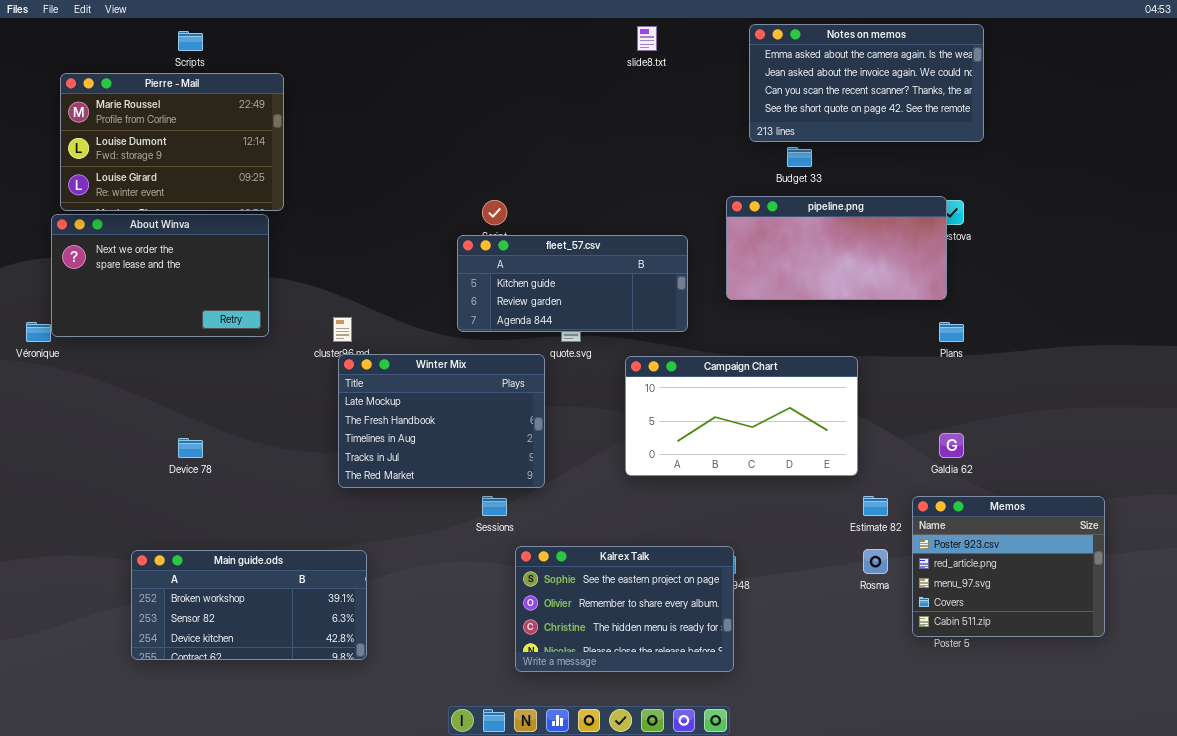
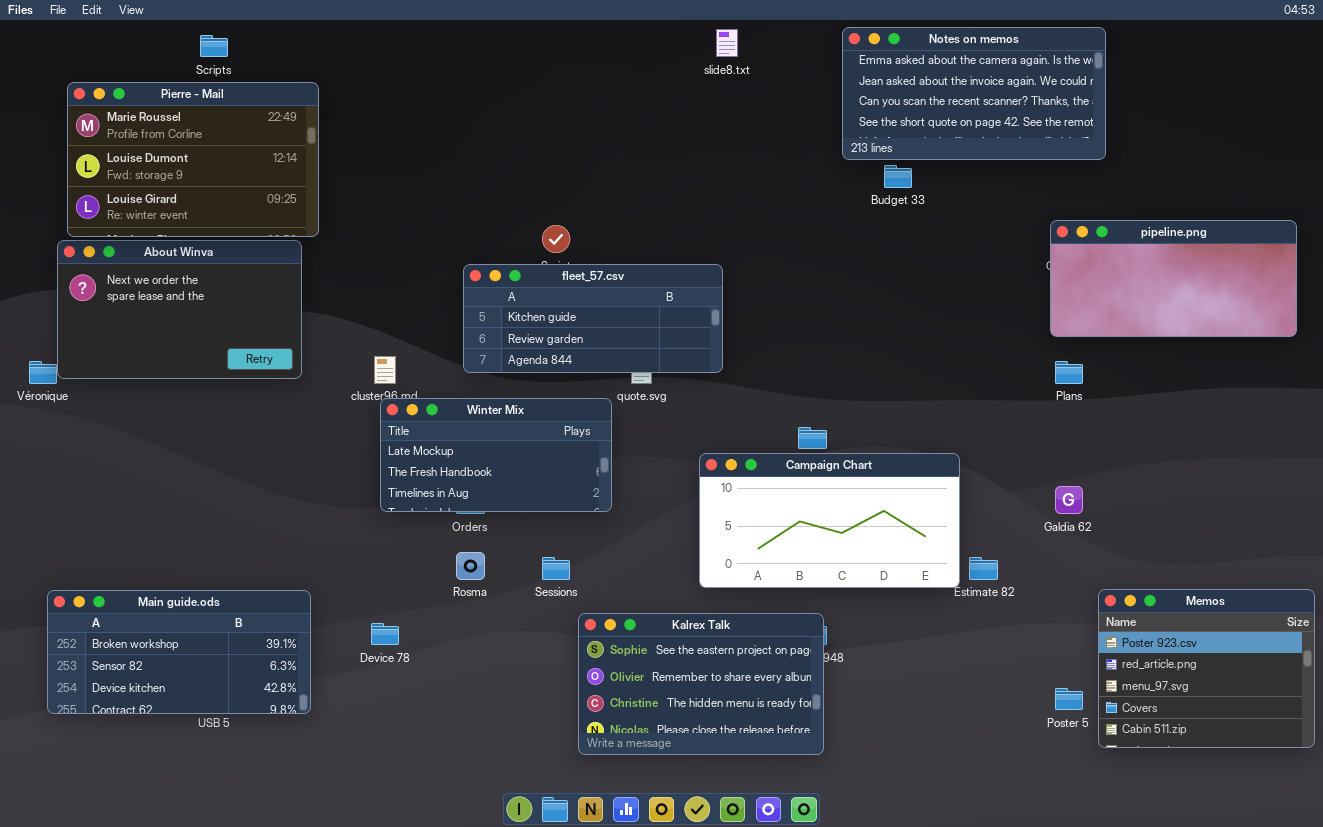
pipeline.png: [726,196,947,300] -> [1050,220,1297,337], moved
fleet_57.csv: [457,235,688,332] -> [463,264,723,373], moved
Winter Mix: [338,354,545,488] -> [380,398,612,512], resized
Campaign Chart: [625,356,858,476] -> [699,453,960,588], moved
Device 78: [178,438,203,458] -> [371,623,399,645], moved
Memos: [912,496,1105,637] -> [1098,589,1315,748], moved
Rosma: [863,549,888,574] -> [456,552,485,580], moved
Main guide.ods: [131,550,367,660] -> [47,590,311,714], moved

